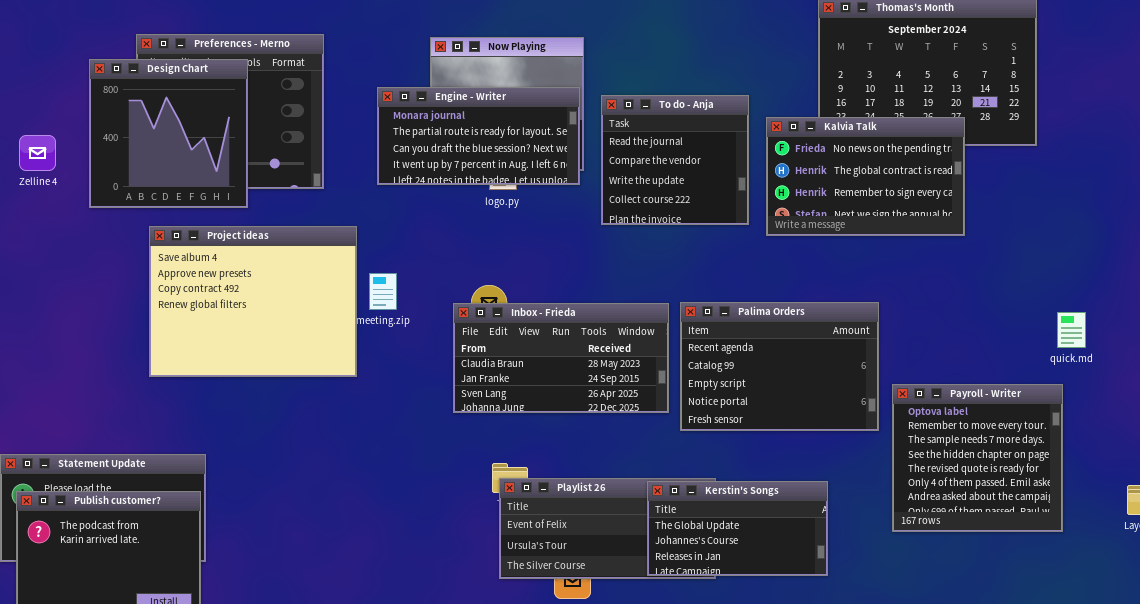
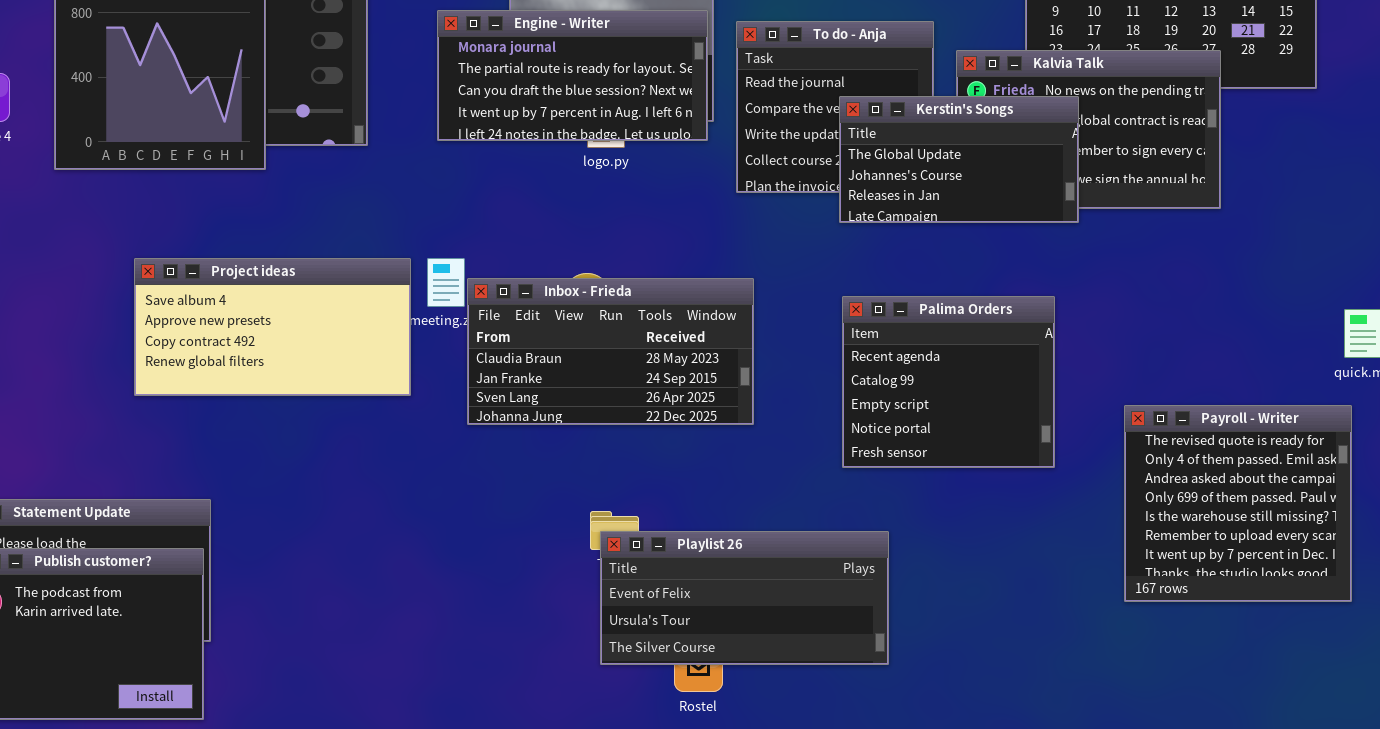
Project ideas: [149,226,357,377] -> [134,258,411,396], resized
Palima Orders: [680,302,879,431] -> [842,296,1055,468], resized
Inbox - Frieda: [453,303,669,413] -> [467,278,754,425], moved
Payroll - Writer: [892,384,1063,532] -> [1124,405,1352,602], scrolled down 4 rows
Kerstin's Songs: [647,481,828,576] -> [839,96,1079,223], moved

